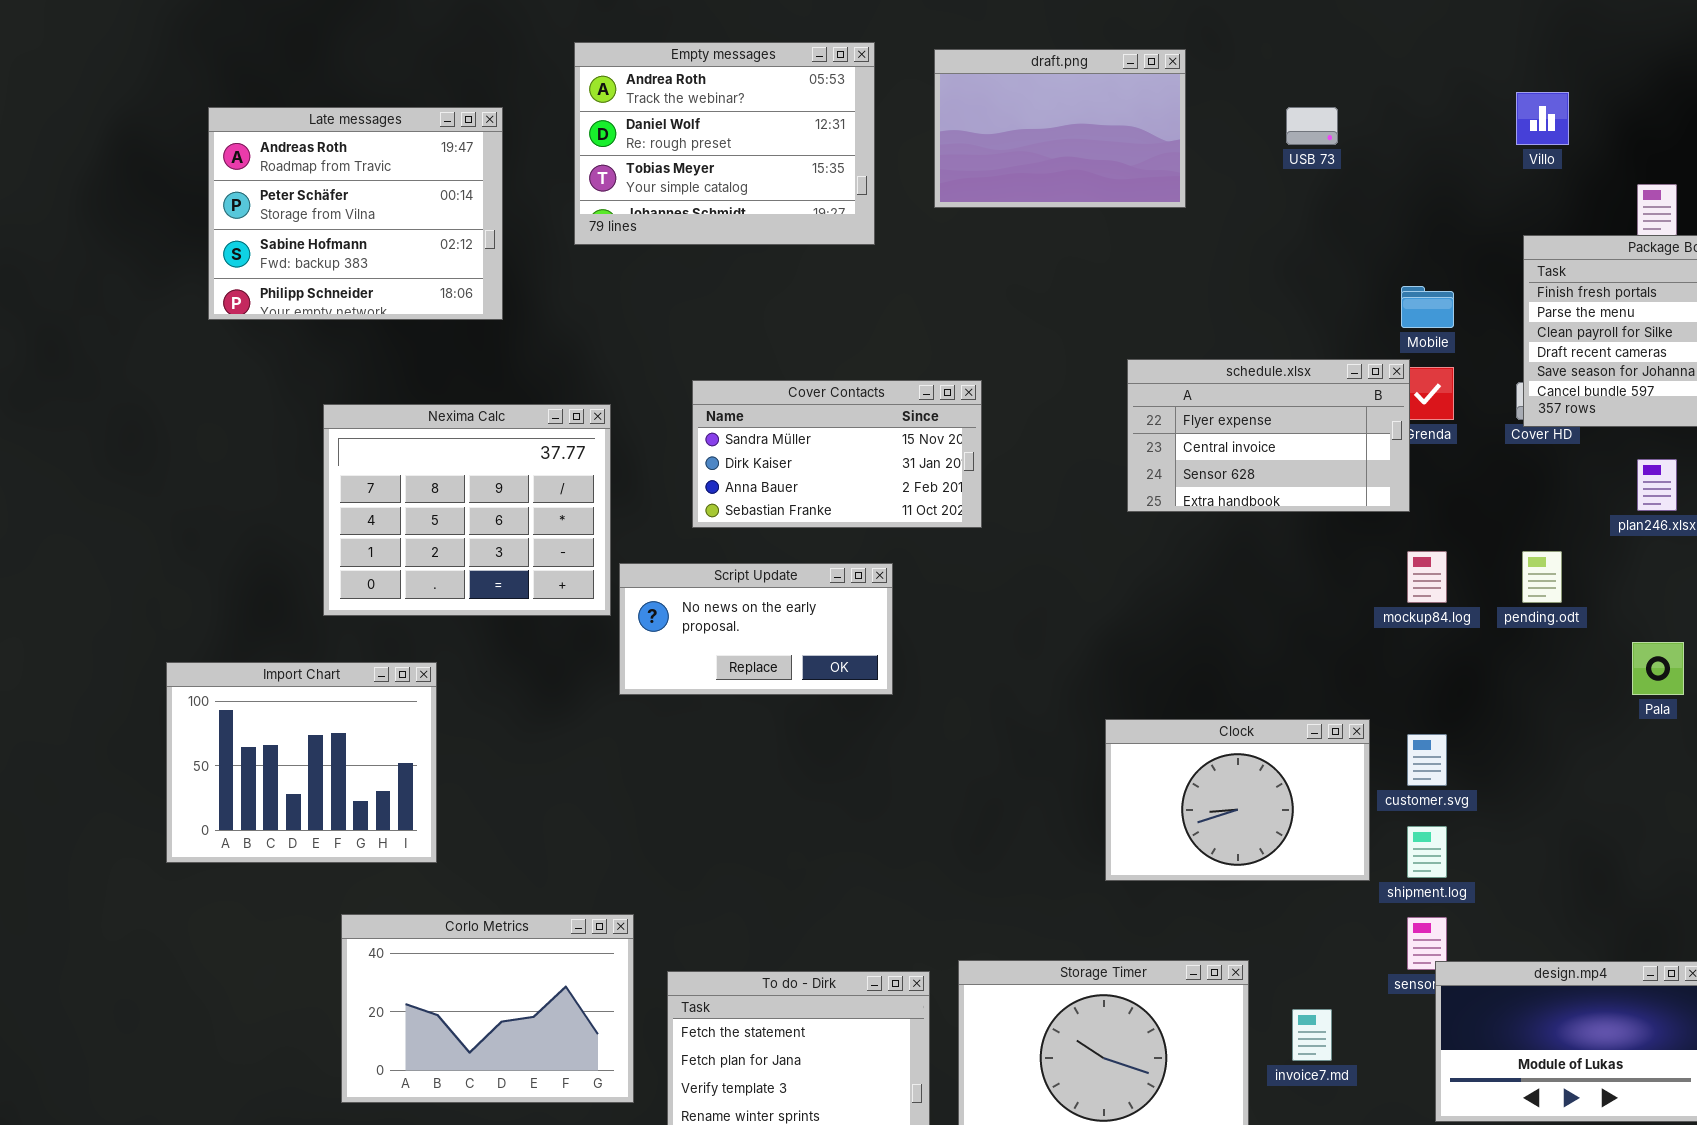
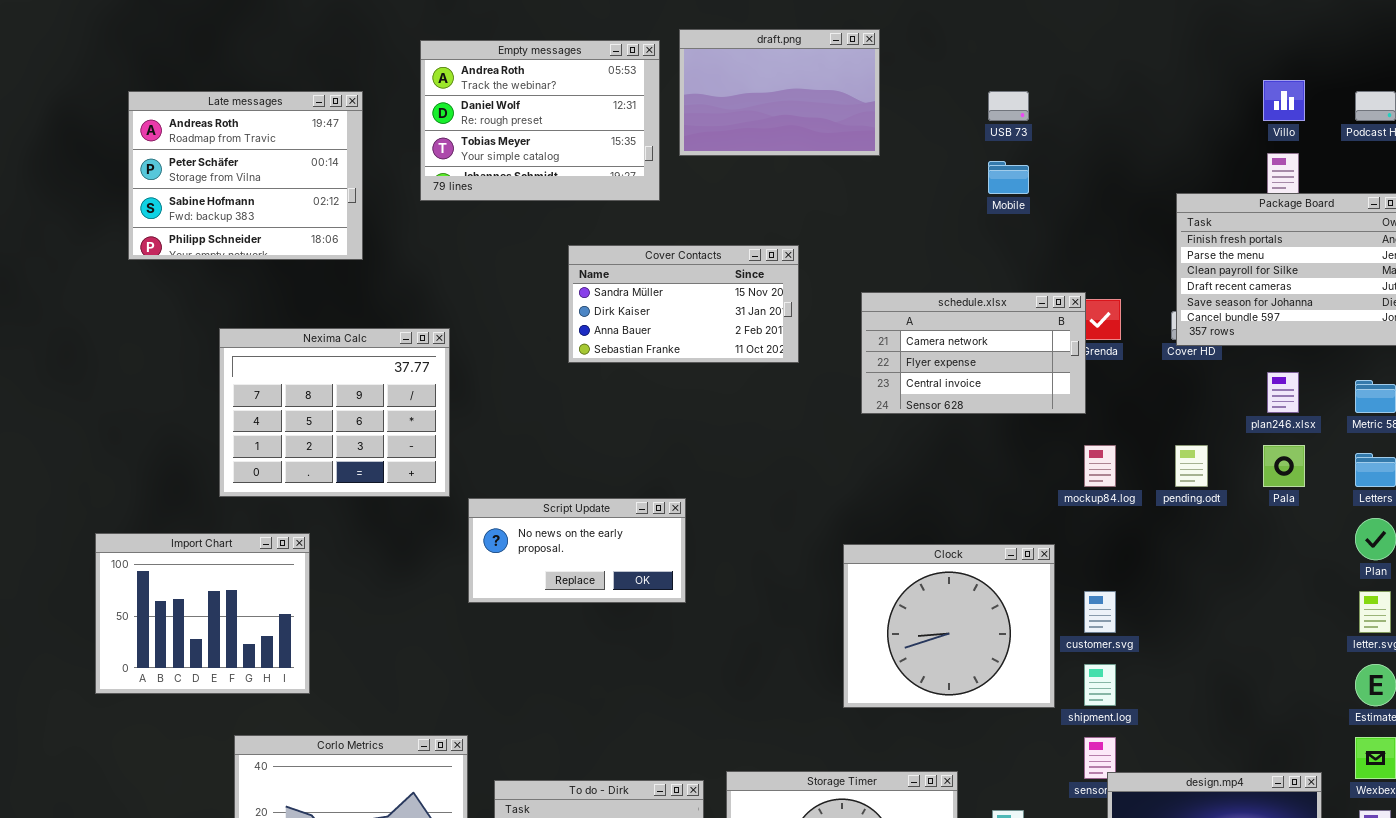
draft.png: [934,49,1186,208] -> [679,29,880,156], moved
Villo: [1516,92,1569,145] -> [1263,80,1305,121], moved
Mobile: [1401,286,1454,328] -> [988,161,1029,194], moved
schedule.xlsx: [1127,359,1410,512] -> [861,292,1086,414], scrolled up 1 row
Cover Contacts: [692,380,982,528] -> [568,245,799,363], moved
Script Update: [619,563,893,695] -> [468,498,686,603], moved
Pala: [1632,642,1684,695] -> [1263,445,1305,487], moved
Clock: [1105,719,1370,881] -> [843,544,1055,708], resized

